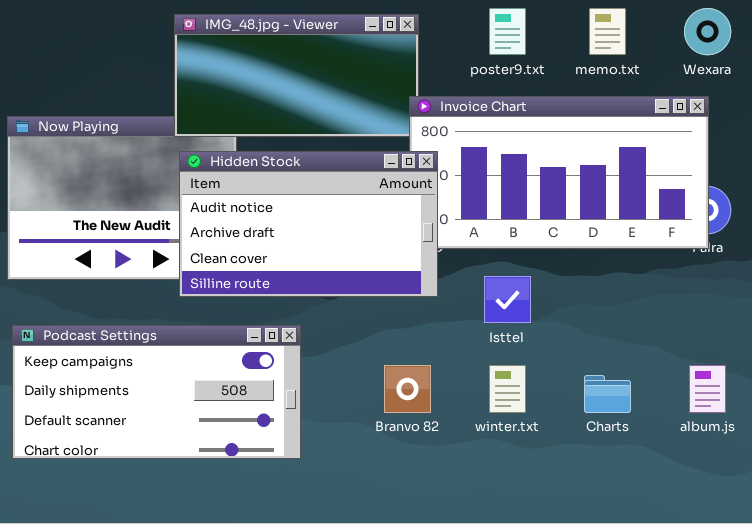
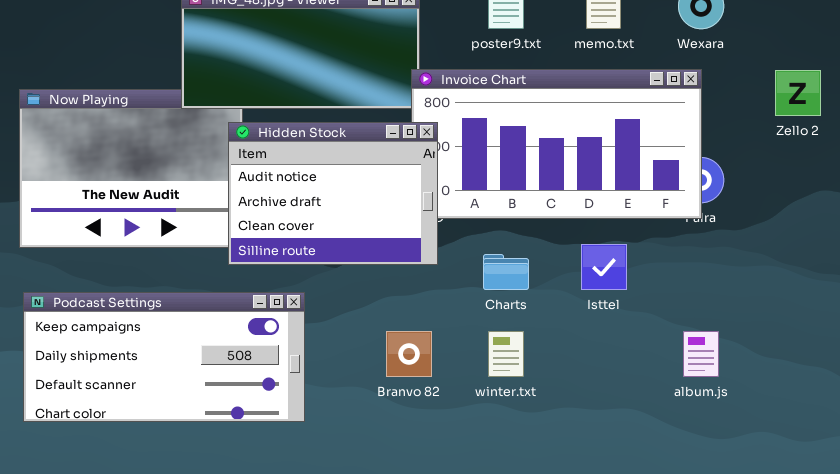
Hidden Stock: [179,151,438,297] -> [228,122,438,265], resized
Isttel: [484,276,531,323] -> [581,244,627,290], moved
Charts: [584,375,631,413] -> [483,254,529,290], moved

